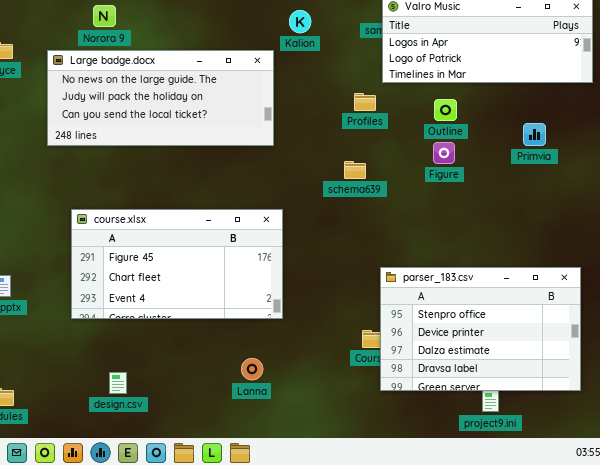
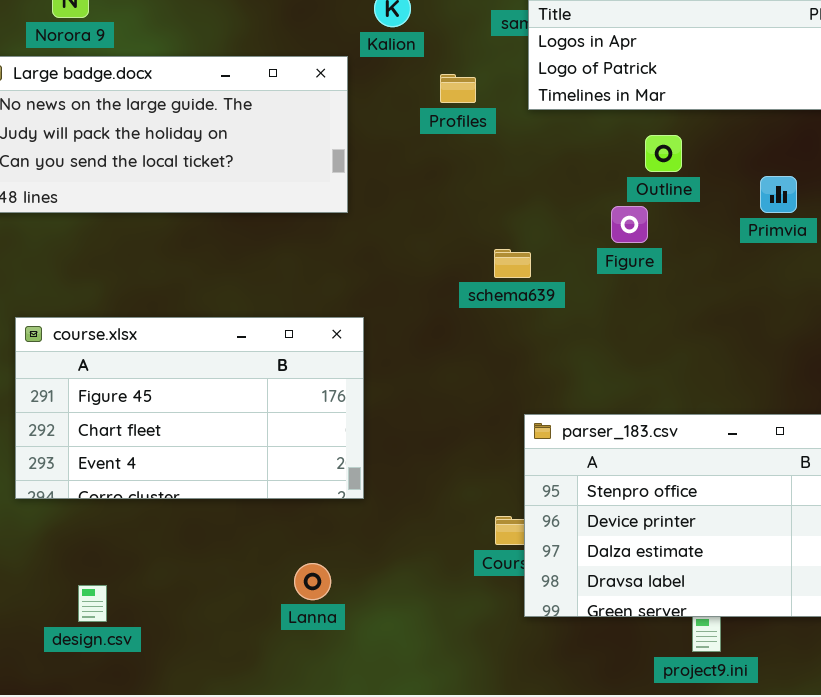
Profiles: [354,93,376,111] -> [440,74,476,103], moved
Outline: [434,99,457,121] -> [645,135,682,172], moved
schema639: [344,161,366,179] -> [494,249,531,278], moved

